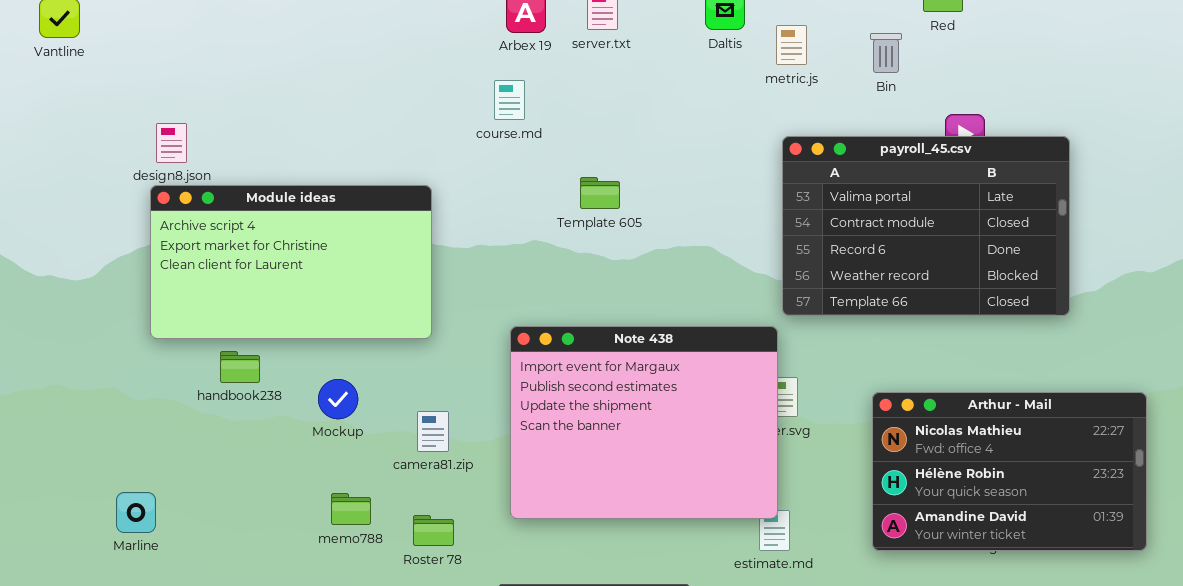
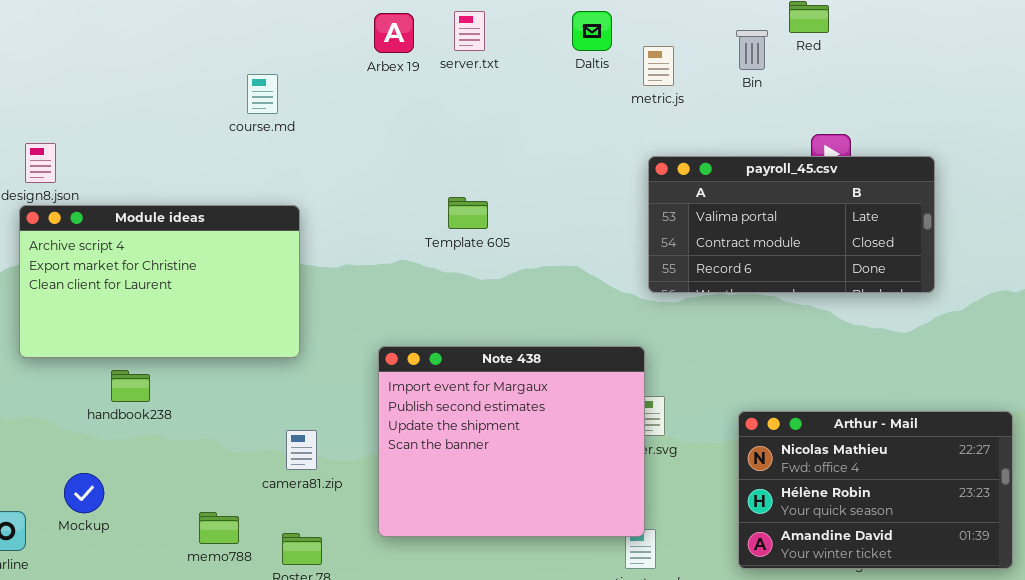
Bin: [870,33,902,73] -> [736,30,768,70], moved
course.md: [494,80,525,120] -> [247,74,278,114], moved
payroll_45.csv: [782,136,1070,316] -> [648,156,935,293], resized
handbook238: [220,351,260,383] -> [111,370,150,402], moved
Mockup: [318,379,358,419] -> [64,473,104,513], moved

